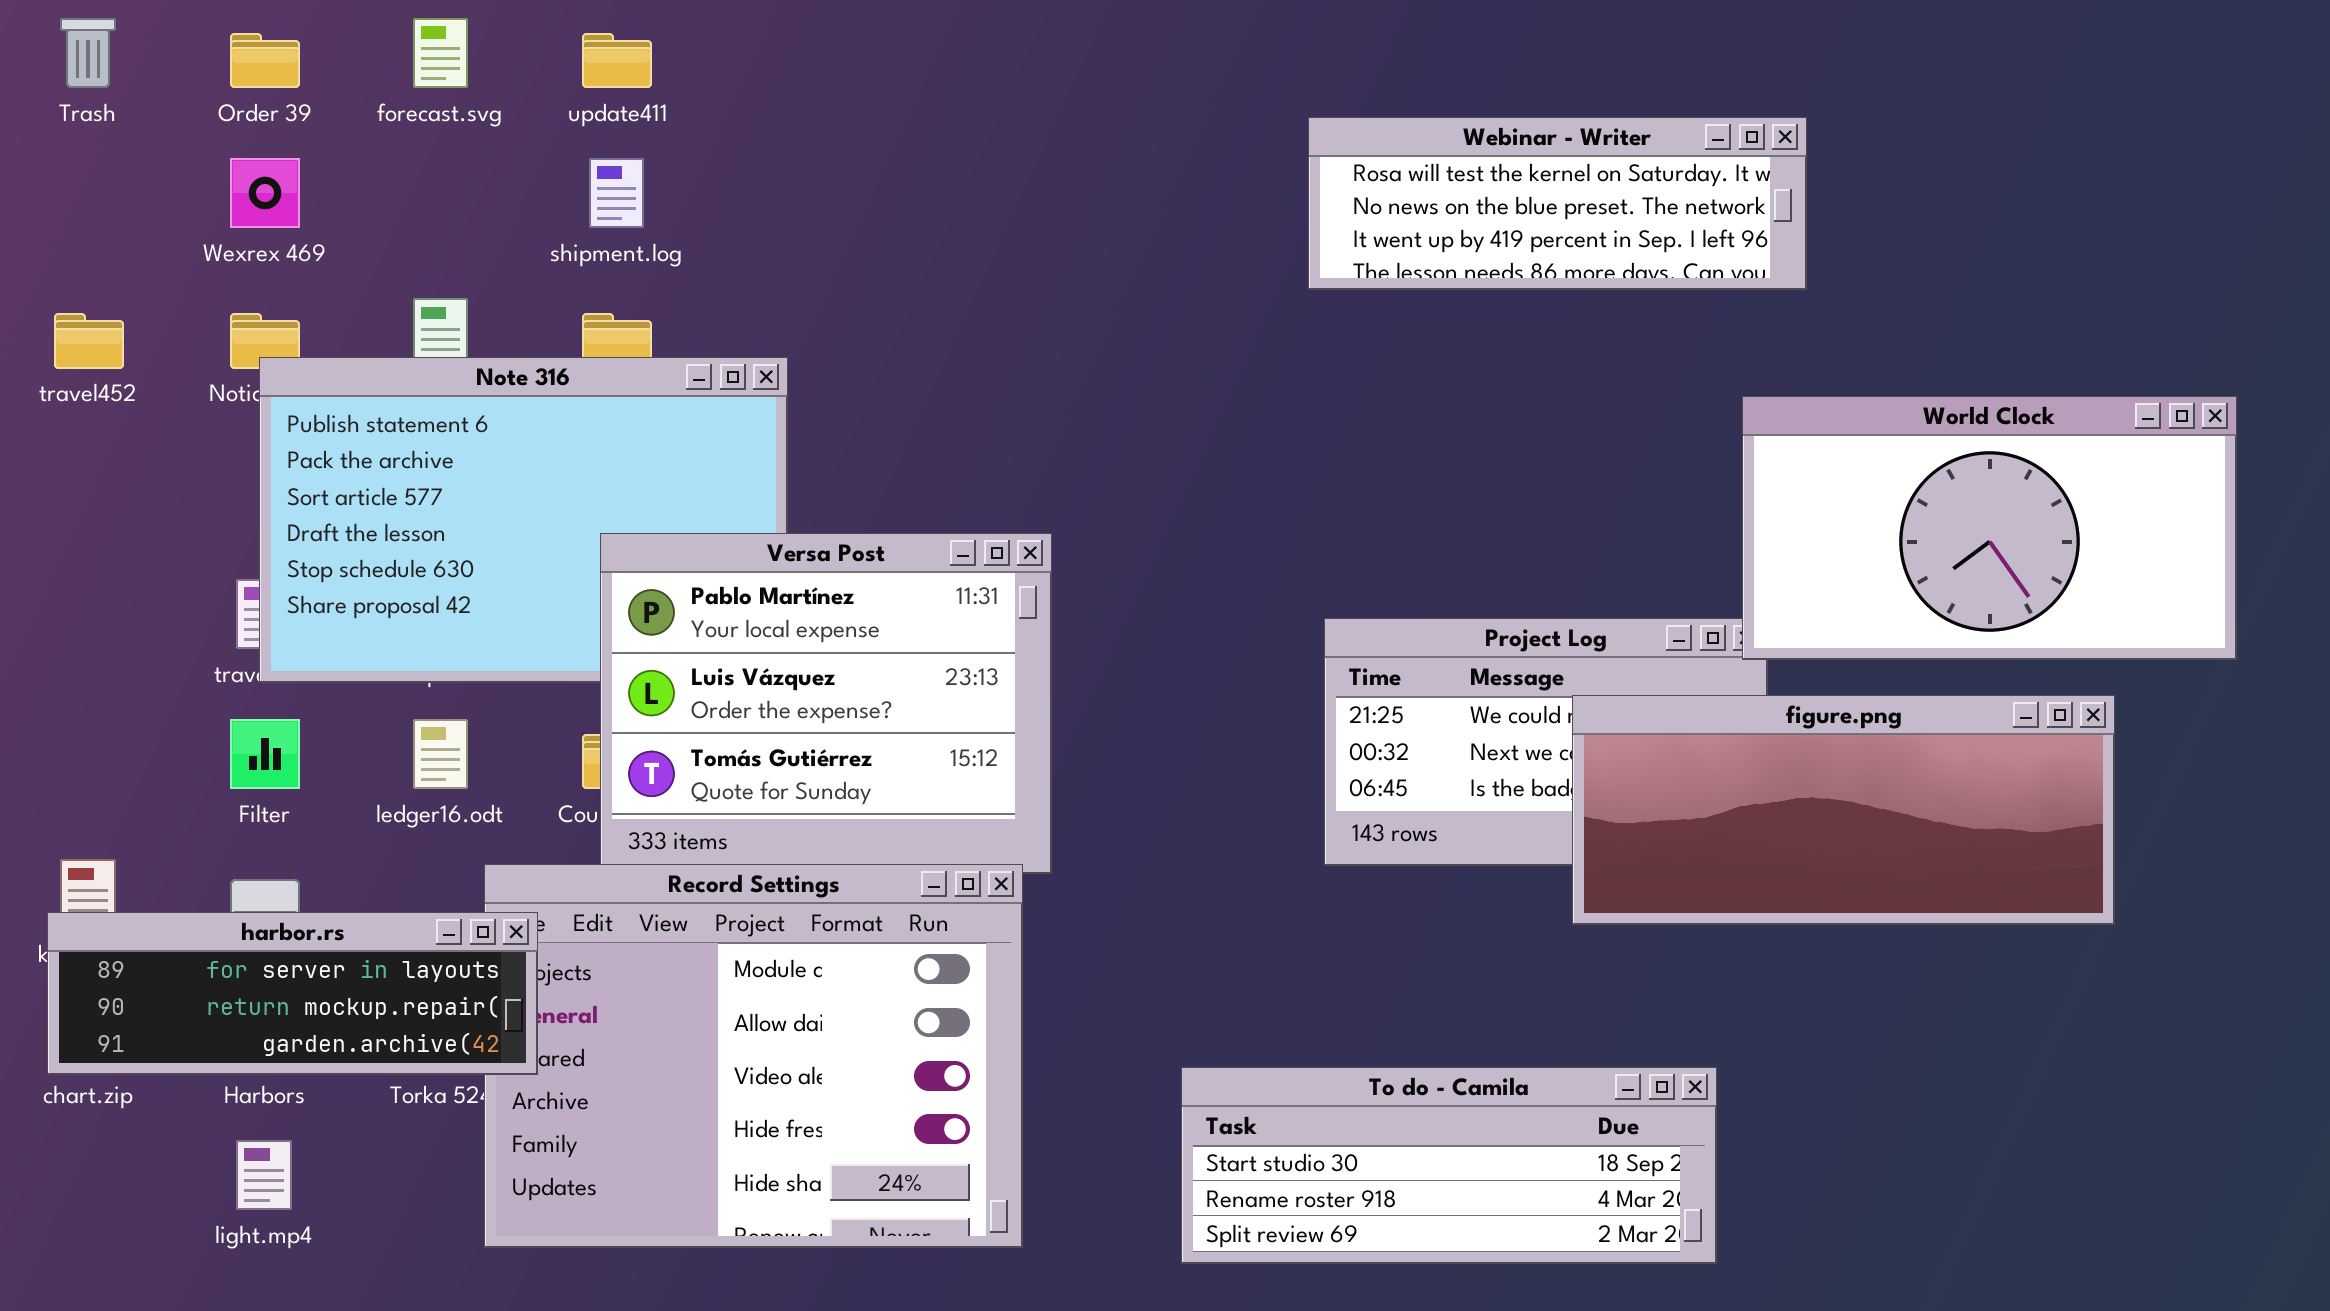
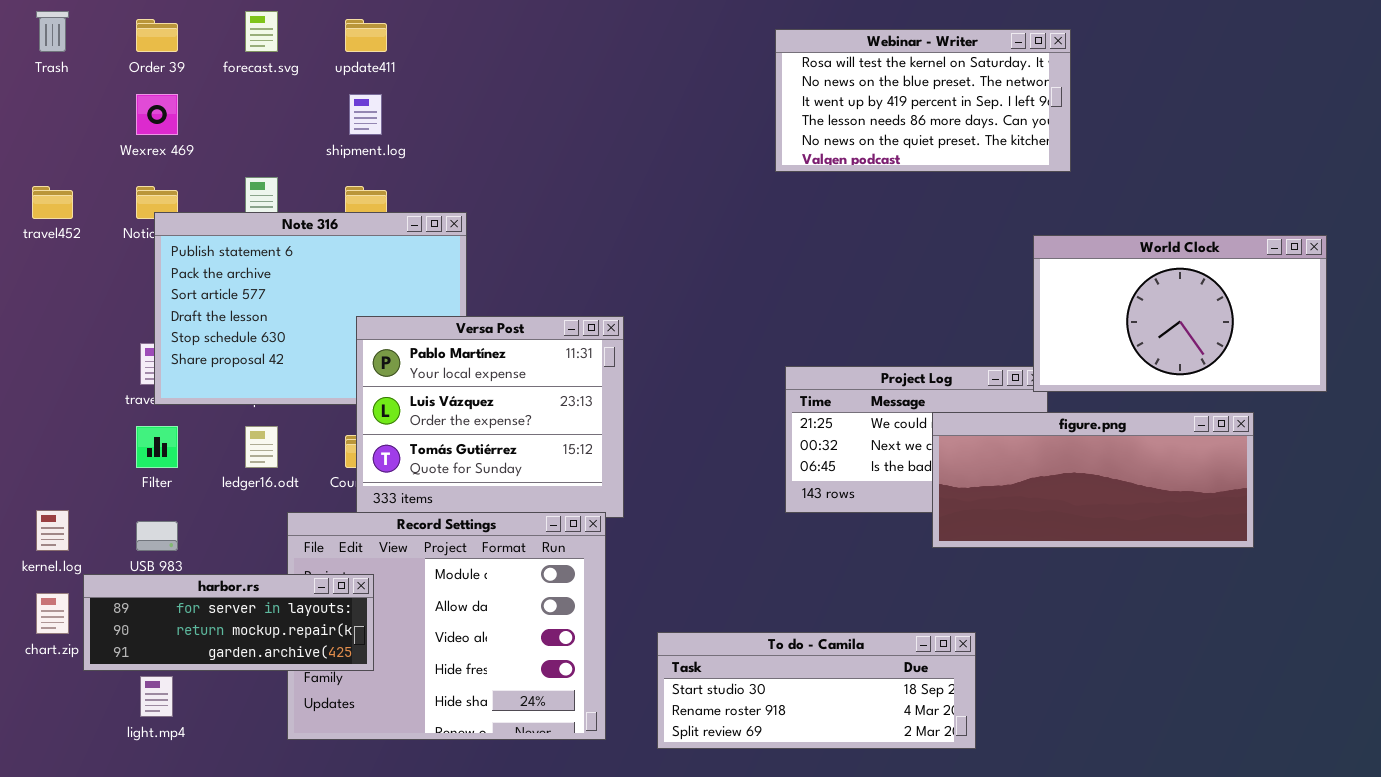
Webinar - Writer: [1308,117,1807,290] -> [775,29,1071,172], resized
harbor.rs: [47,912,538,1075] -> [83,574,374,671], moved
To do - Camila: [1181,1067,1717,1264] -> [657,632,976,749], moved

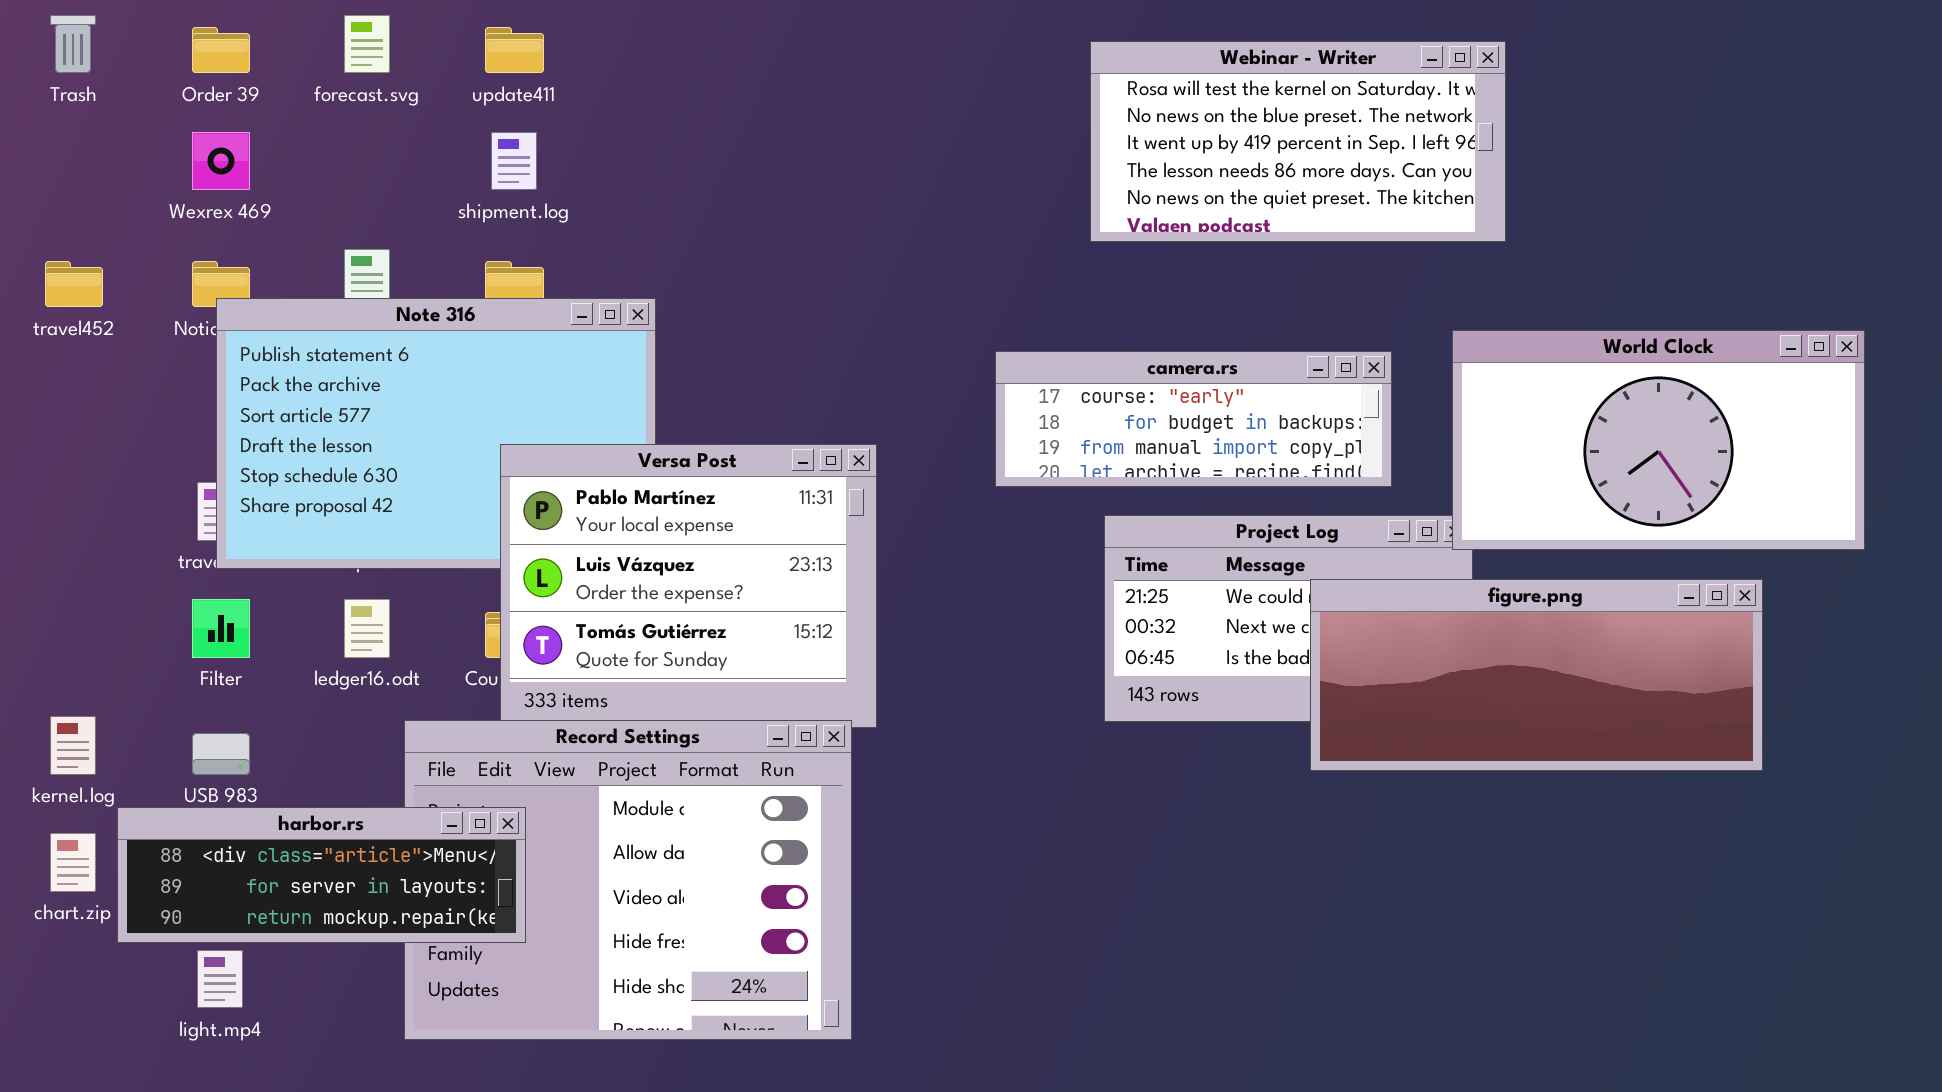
camera.rs: none -> [995,351,1392,487], opened
harbor.rs: [83,574,374,671] -> [117,807,526,943], scrolled up 1 row
To do - Camila: [657,632,976,749] -> none, closed

